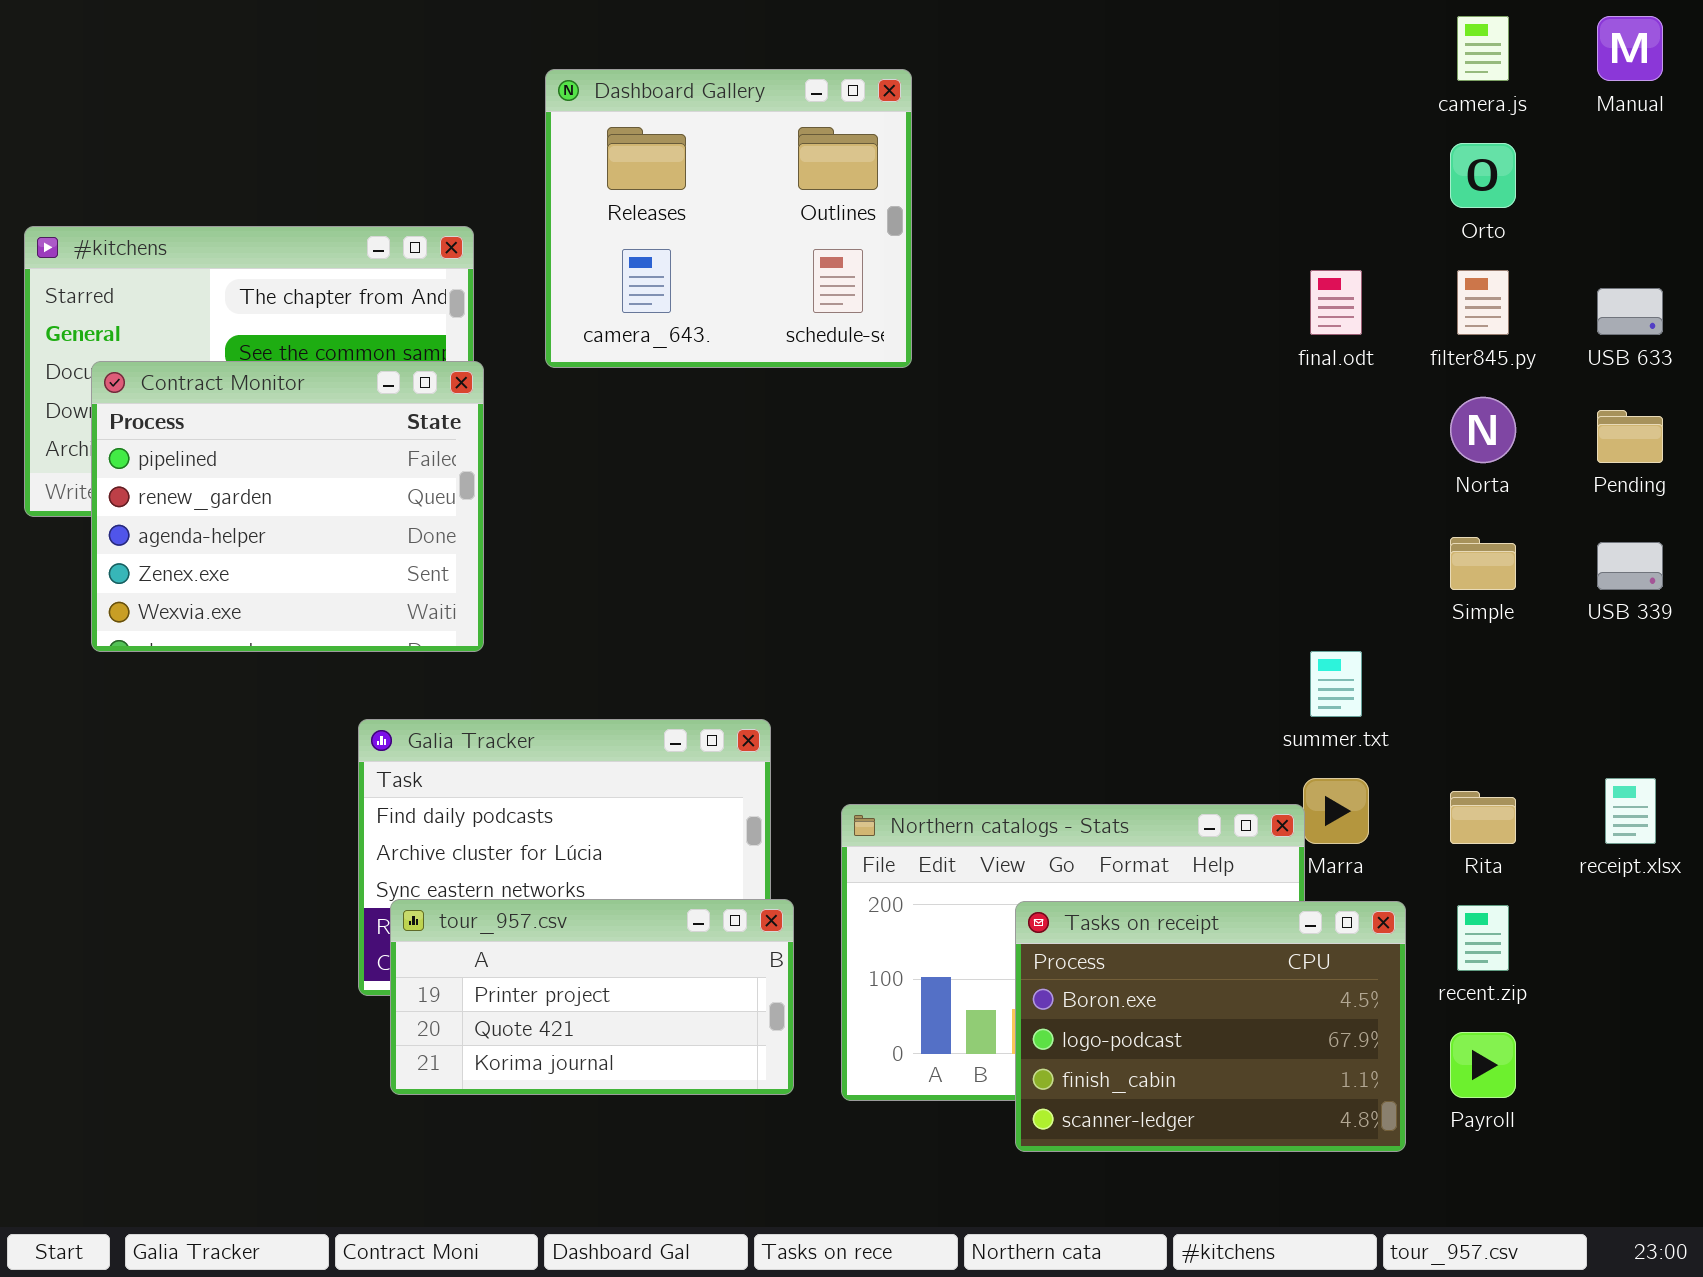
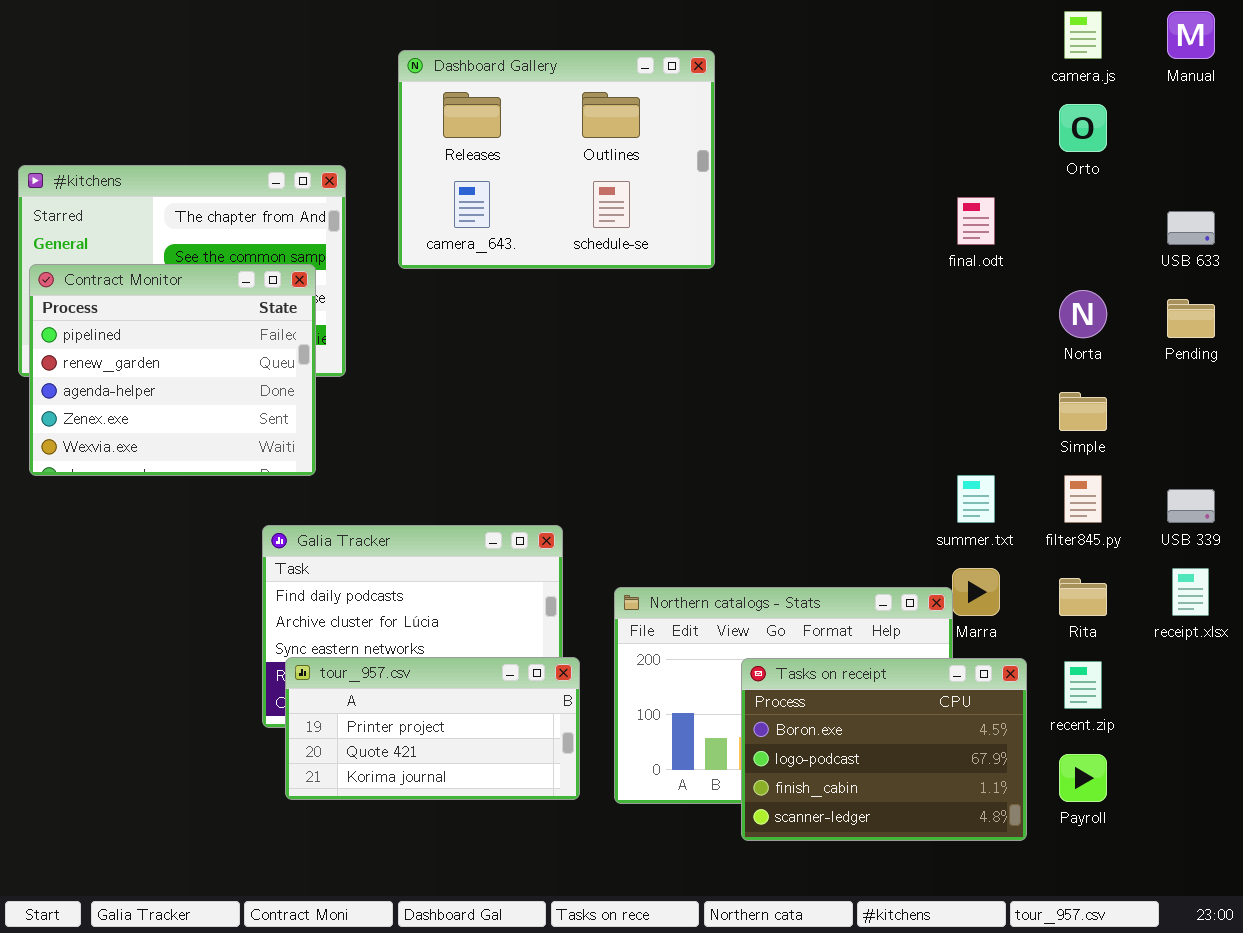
Dashboard Gallery: [545,69,912,368] -> [398,50,715,269], resized
filter845.py: [1457,270,1509,335] -> [1064,475,1102,523], moved
Contract Monitor: [91,361,484,652] -> [29,264,316,476], moved
USB 339: [1597,542,1663,590] -> [1167,489,1215,523], moved

